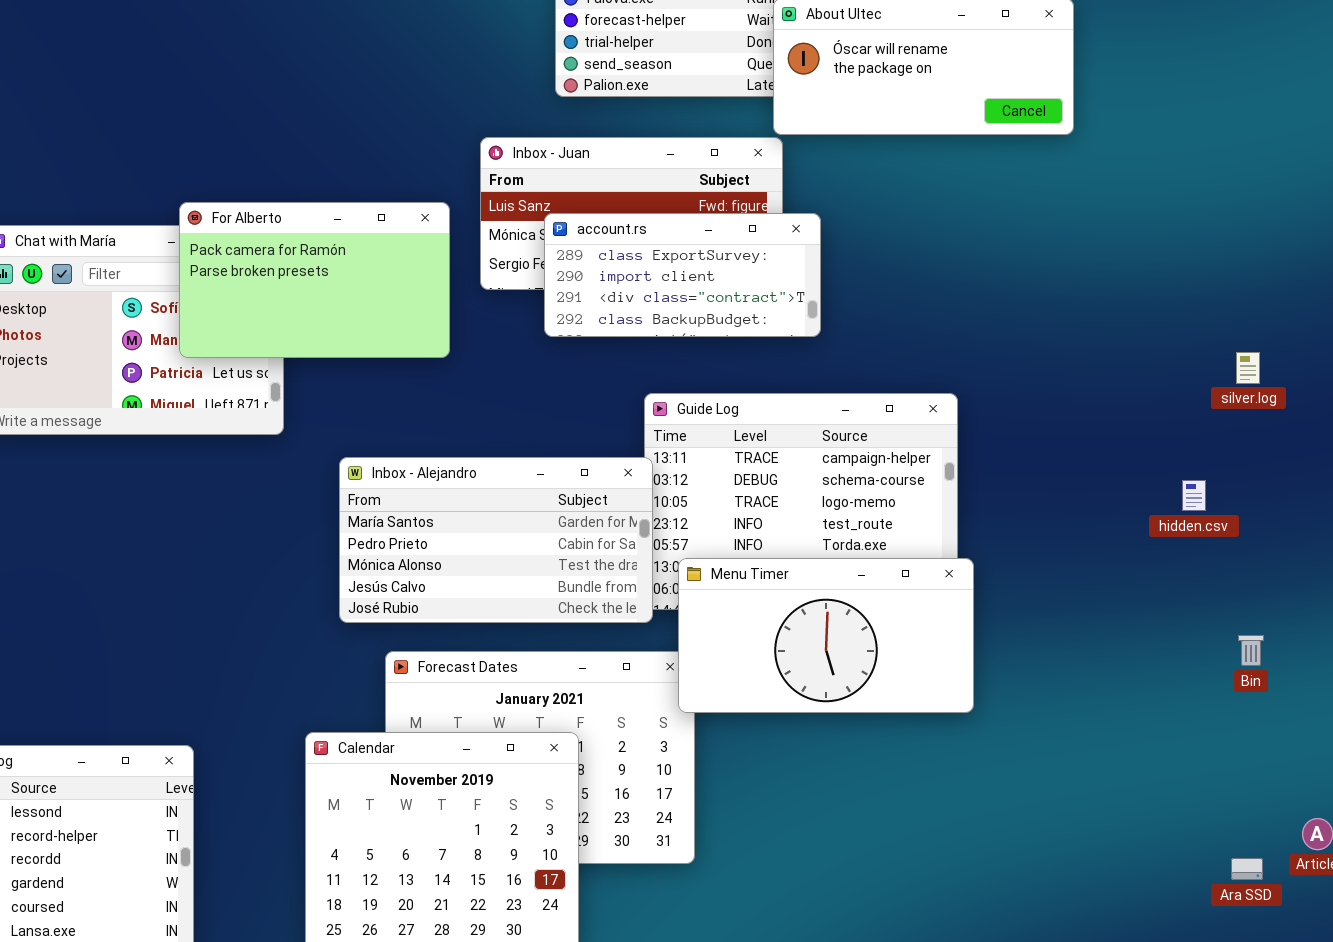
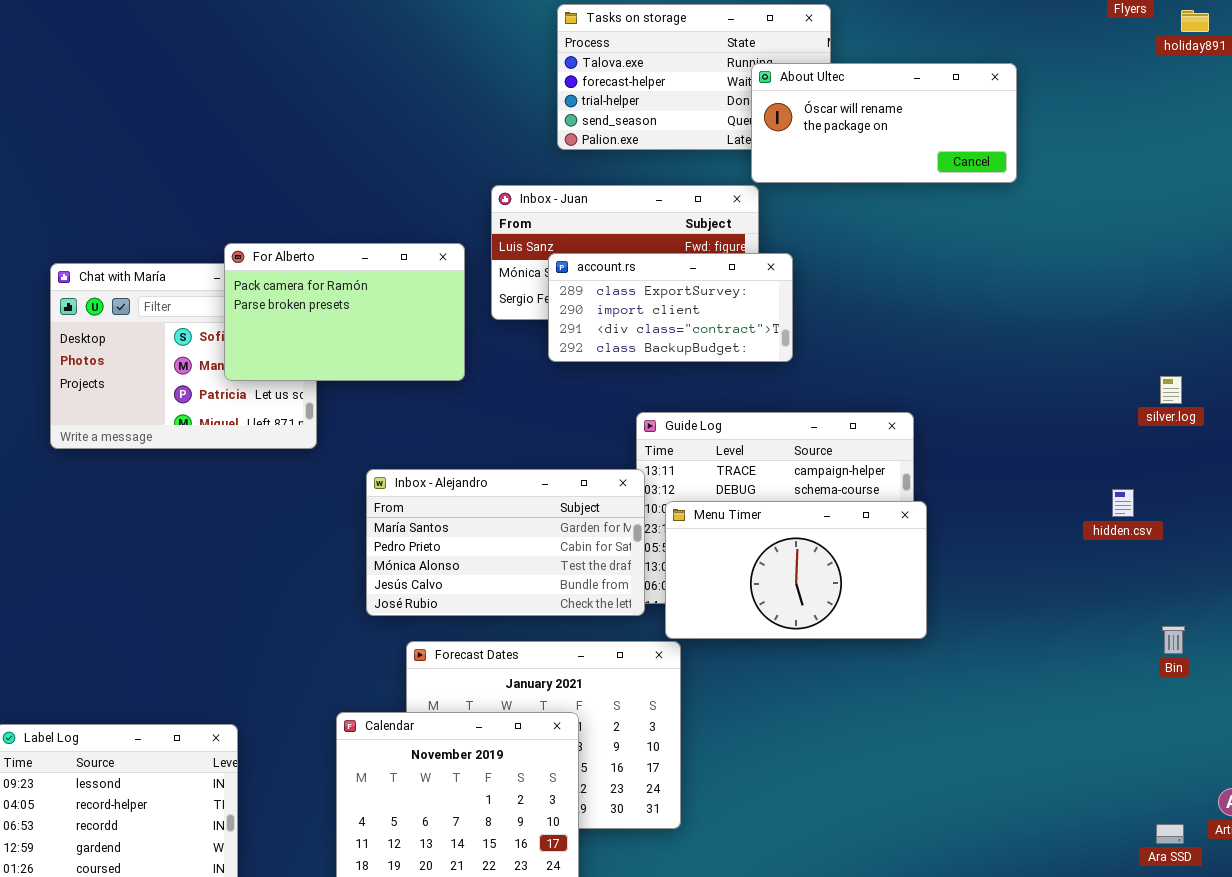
Menu Timer: [678,558,974,713] -> [665,501,927,639], moved

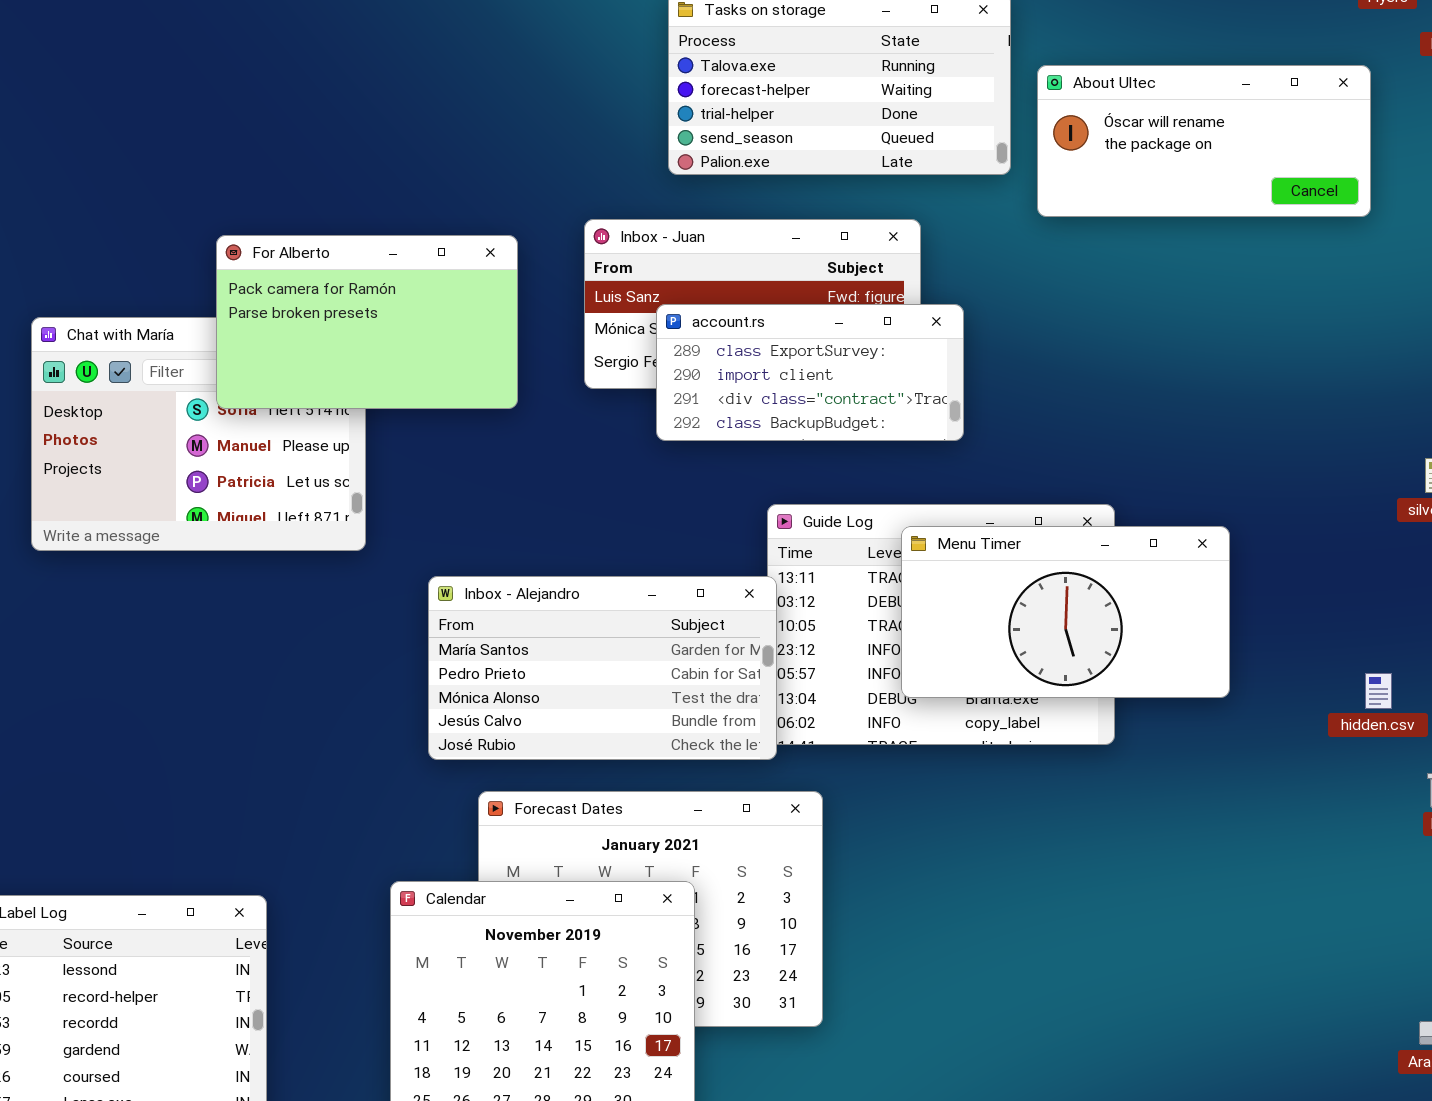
About Ultec: [751,63,1017,183] -> [1037,65,1371,217], moved
For Alberto: [224,243,465,381] -> [216,235,518,409], moved
hidden.csv: [1112,489,1134,517] -> [1365,673,1392,709], moved
Menu Timer: [665,501,927,639] -> [901,526,1230,698], moved

